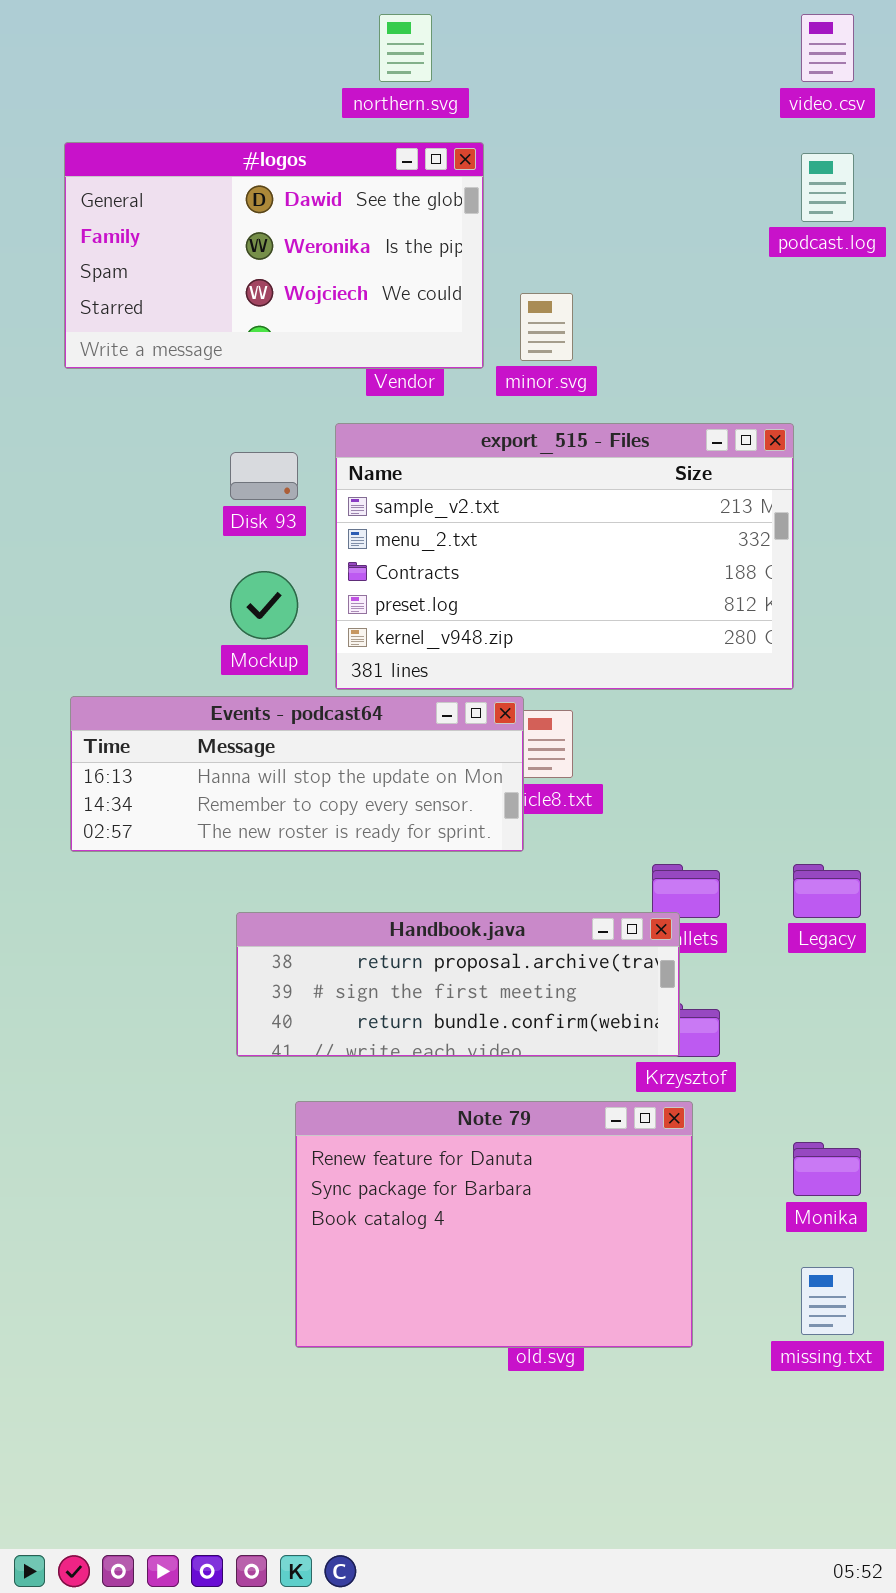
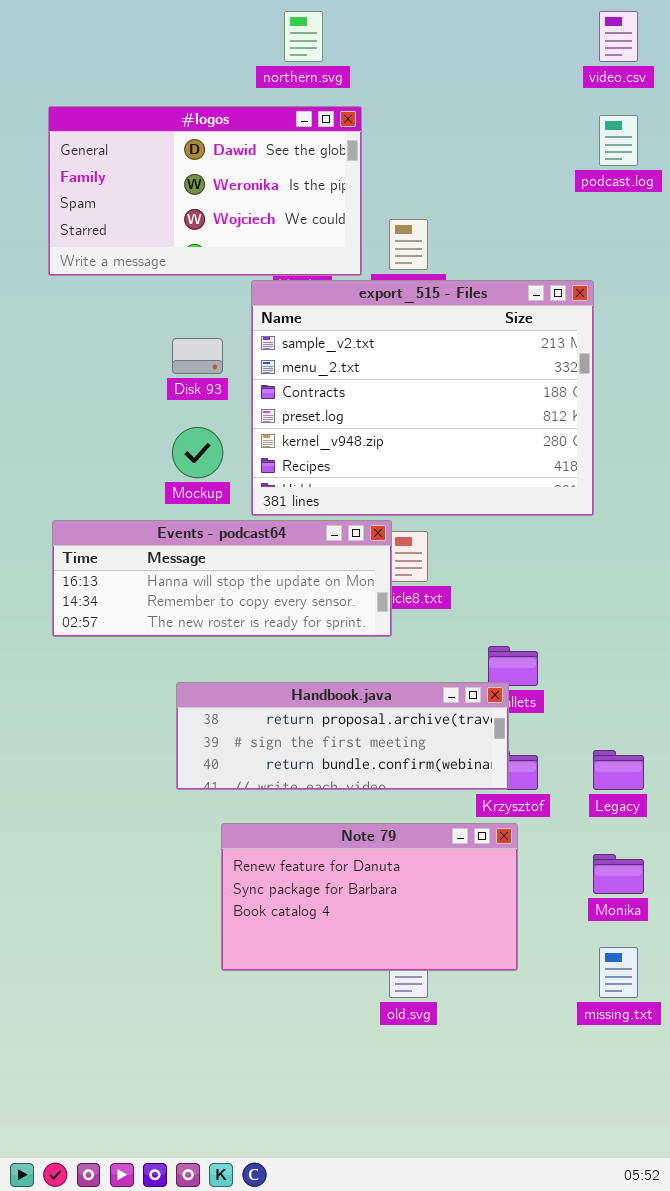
export_515 - Files: [335,423,794,690] -> [251,280,594,516], resized
Legacy: [793,864,861,918] -> [593,750,644,790], moved
Note 79: [295,1101,693,1348] -> [221,823,518,971], resized

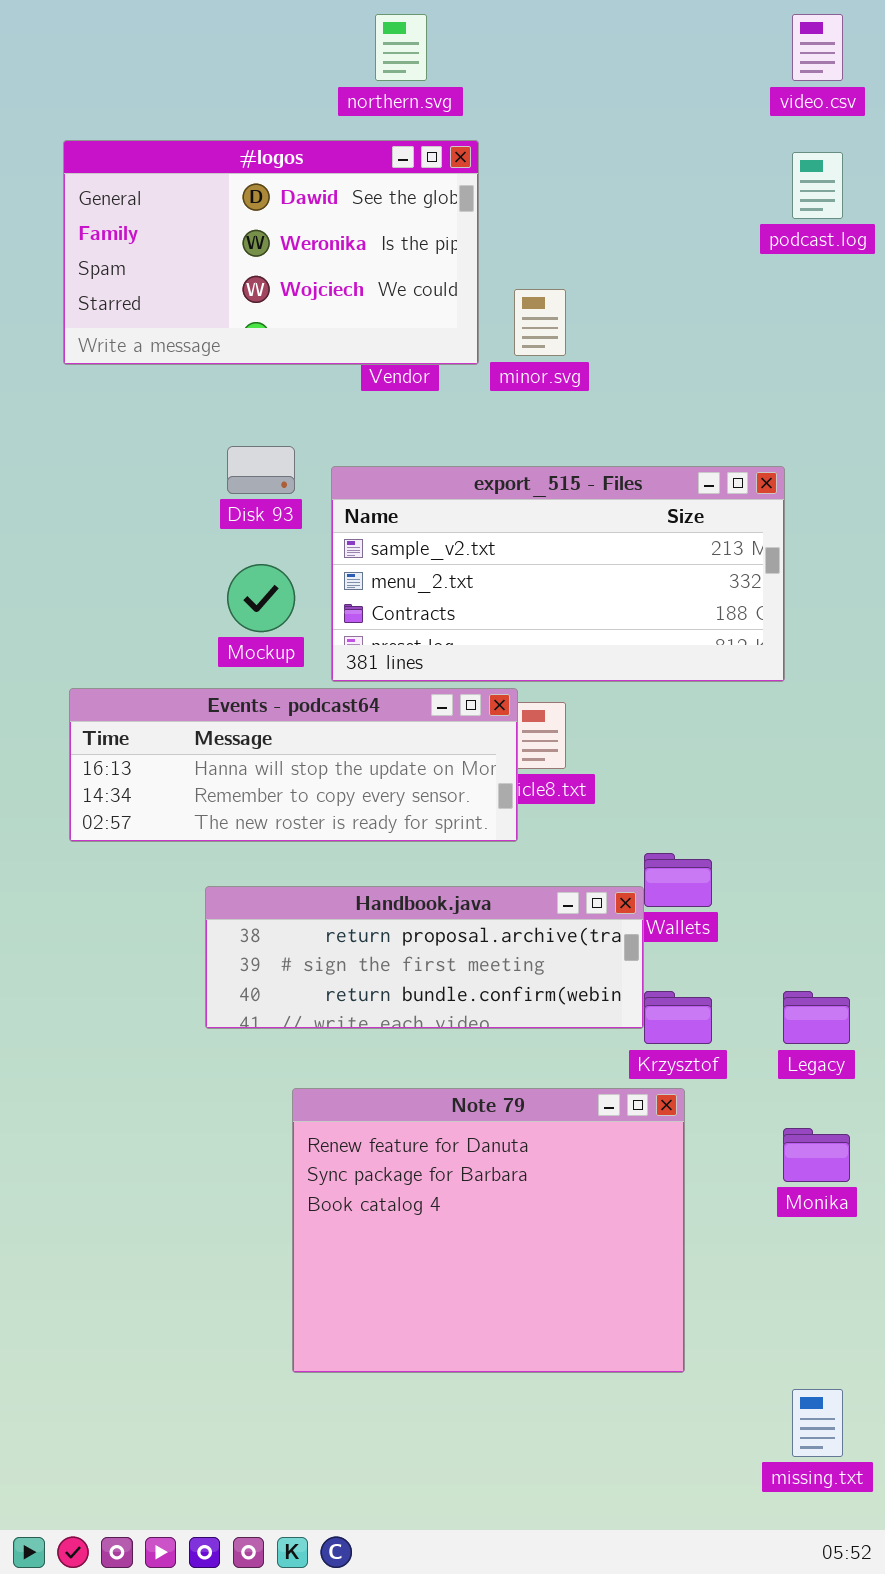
export_515 - Files: [251,280,594,516] -> [331,466,785,682], resized
Handbook.java: [176,682,509,790] -> [205,886,644,1029], moved
Note 79: [221,823,518,971] -> [292,1088,685,1373], resized
missing.txt: [599,947,638,998] -> [792,1389,843,1457], moved

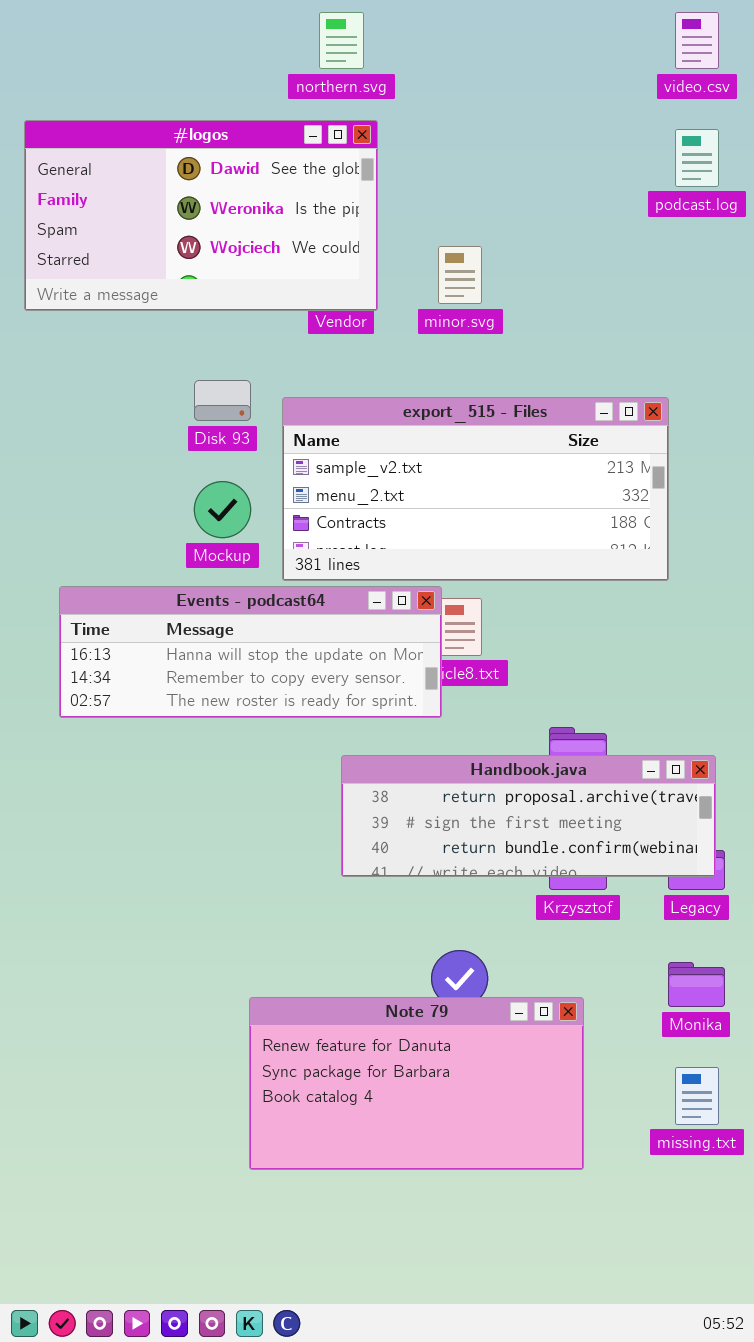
#logos: [63,140,479,365] -> [24,120,378,311], moved
Handbook.java: [205,886,644,1029] -> [341,755,716,877], moved
Note 79: [292,1088,685,1373] -> [249,997,584,1170], resized
missing.txt: [792,1389,843,1457] -> [675,1067,719,1125], moved

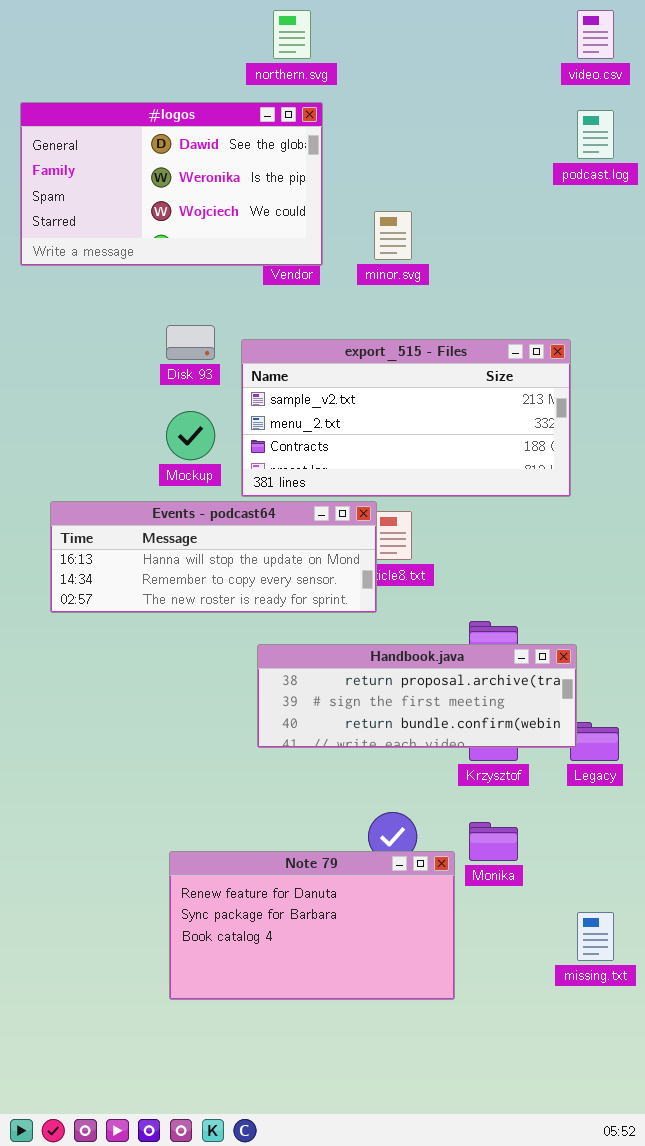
Handbook.java: [341,755,716,877] -> [257,644,577,748], moved
Monika: [668,962,725,1007] -> [469,822,518,861], moved
Note 79: [249,997,584,1170] -> [169,851,455,1000], moved

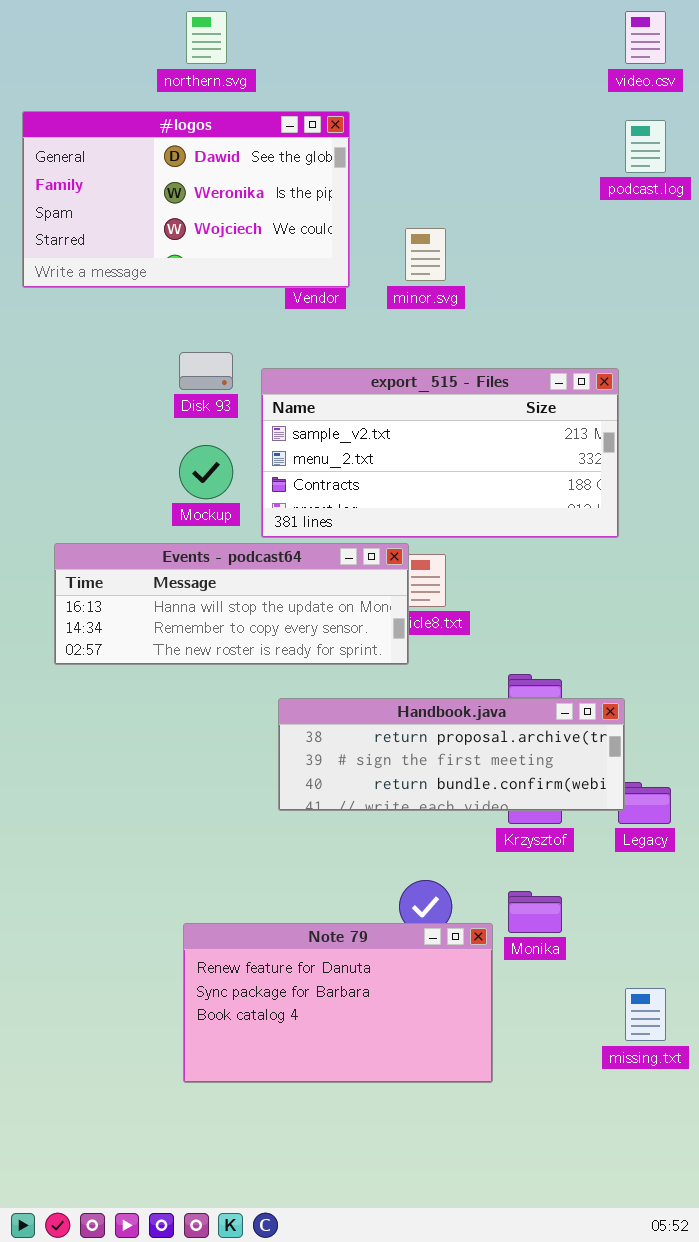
northern.svg: [273,10,311,59] -> [186,11,227,64], moved

